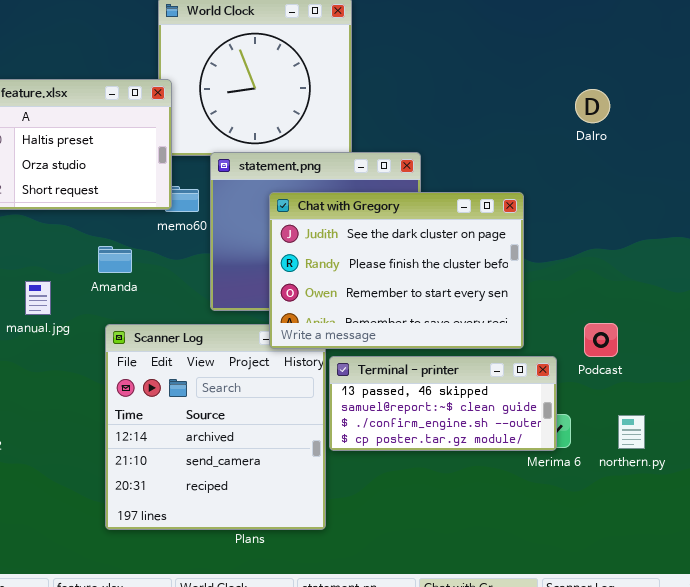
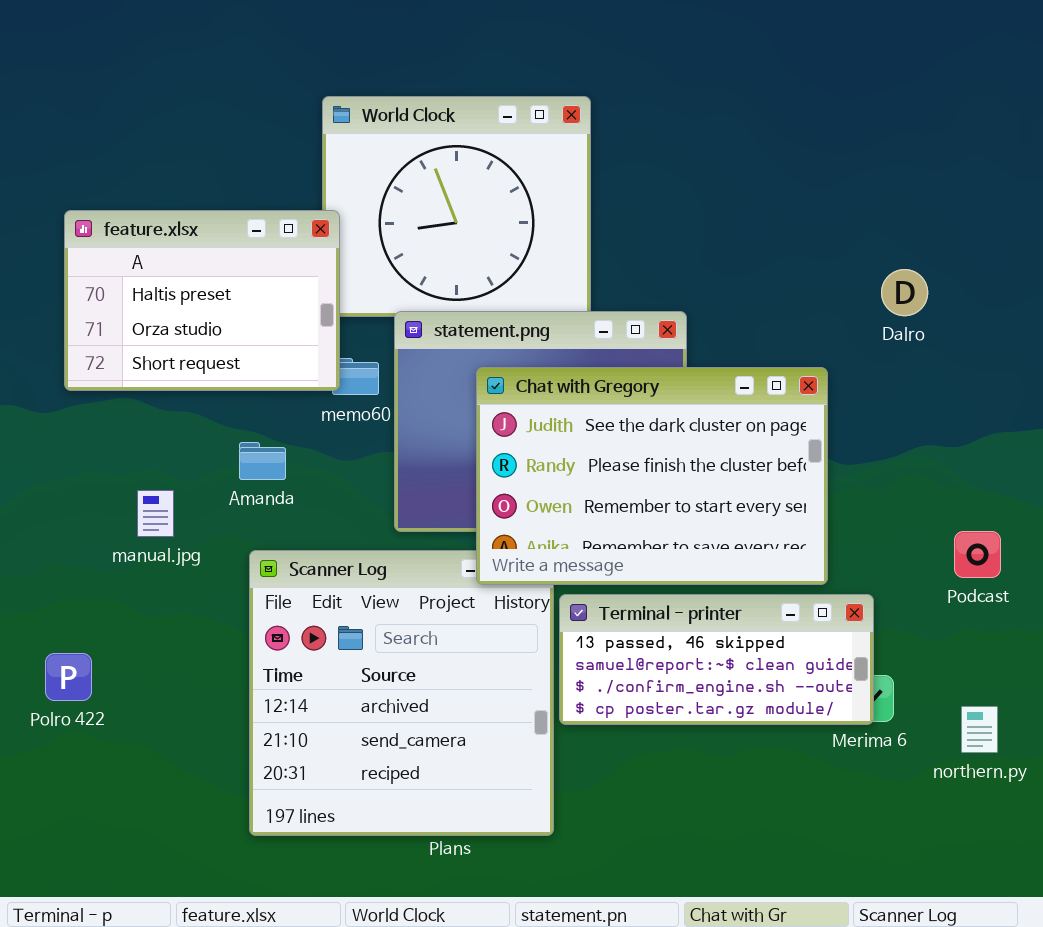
Dalro: [575,89,610,123] -> [881,269,928,316], moved
Podcast: [584,323,618,357] -> [954,531,1001,578], moved
northern.py: [618,415,645,449] -> [961,706,998,753], moved

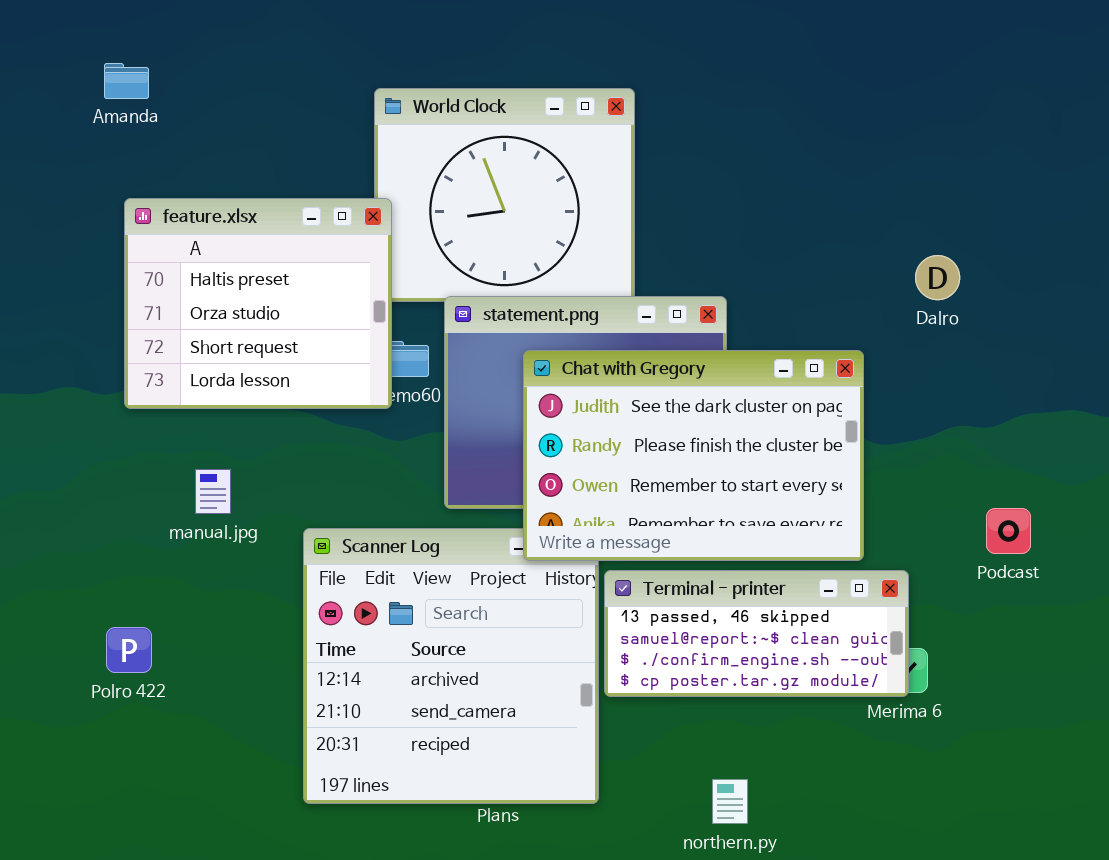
feature.xlsx: [64,210,340,391] -> [124,198,392,409], resized
Amanda: [239,442,286,480] -> [104,63,149,99], moved
northern.py: [961,706,998,753] -> [712,779,748,824], moved

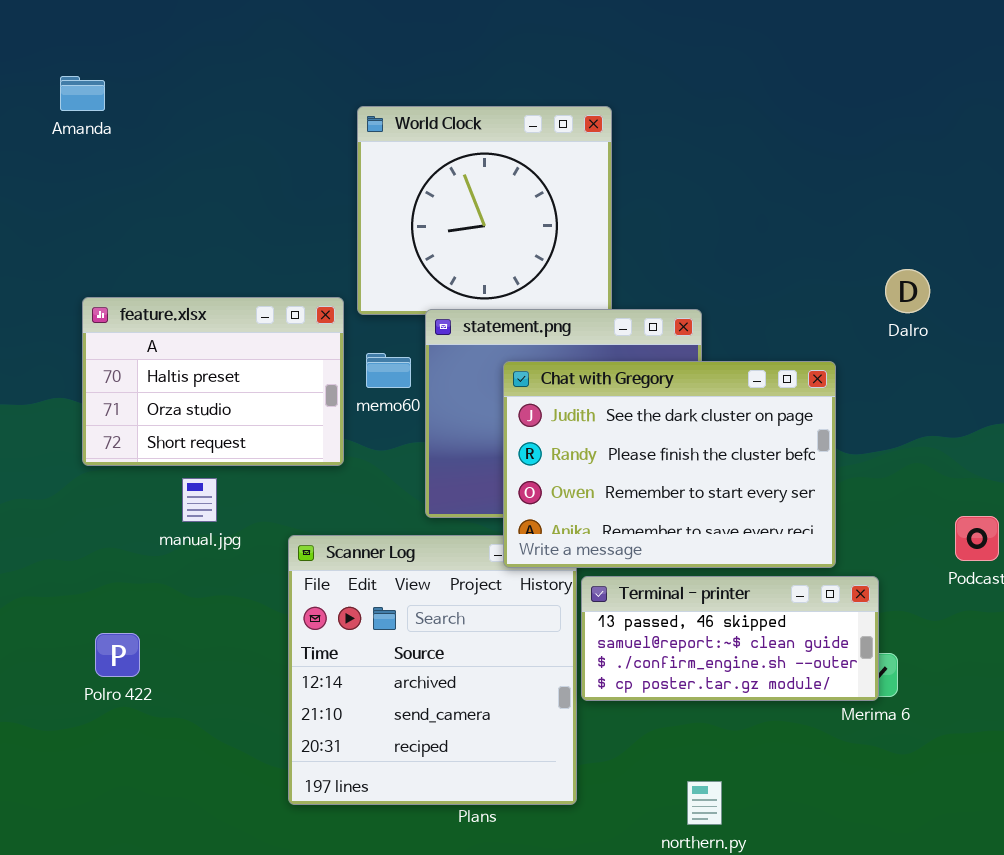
Amanda: [104,63,149,99] -> [60,76,105,111], moved
feature.xlsx: [124,198,392,409] -> [82,297,344,466], moved, resized

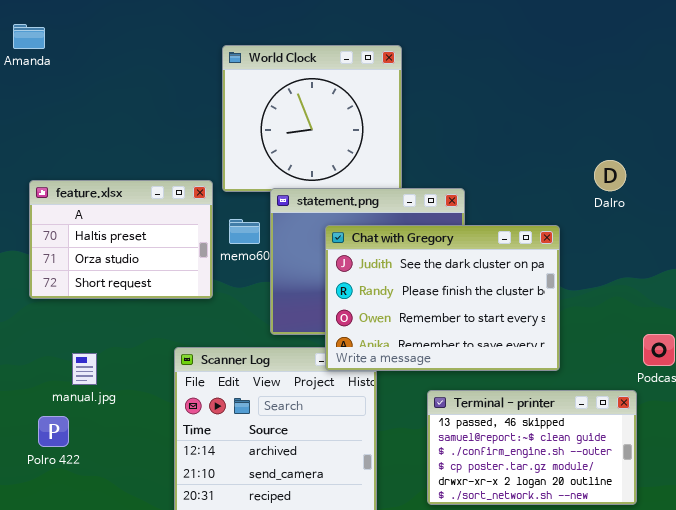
manual.jpg: [182,478,217,522] -> [72,353,97,385], moved
Terminal - printer: [581,576,879,701] -> [427,390,637,505], moved, resized

